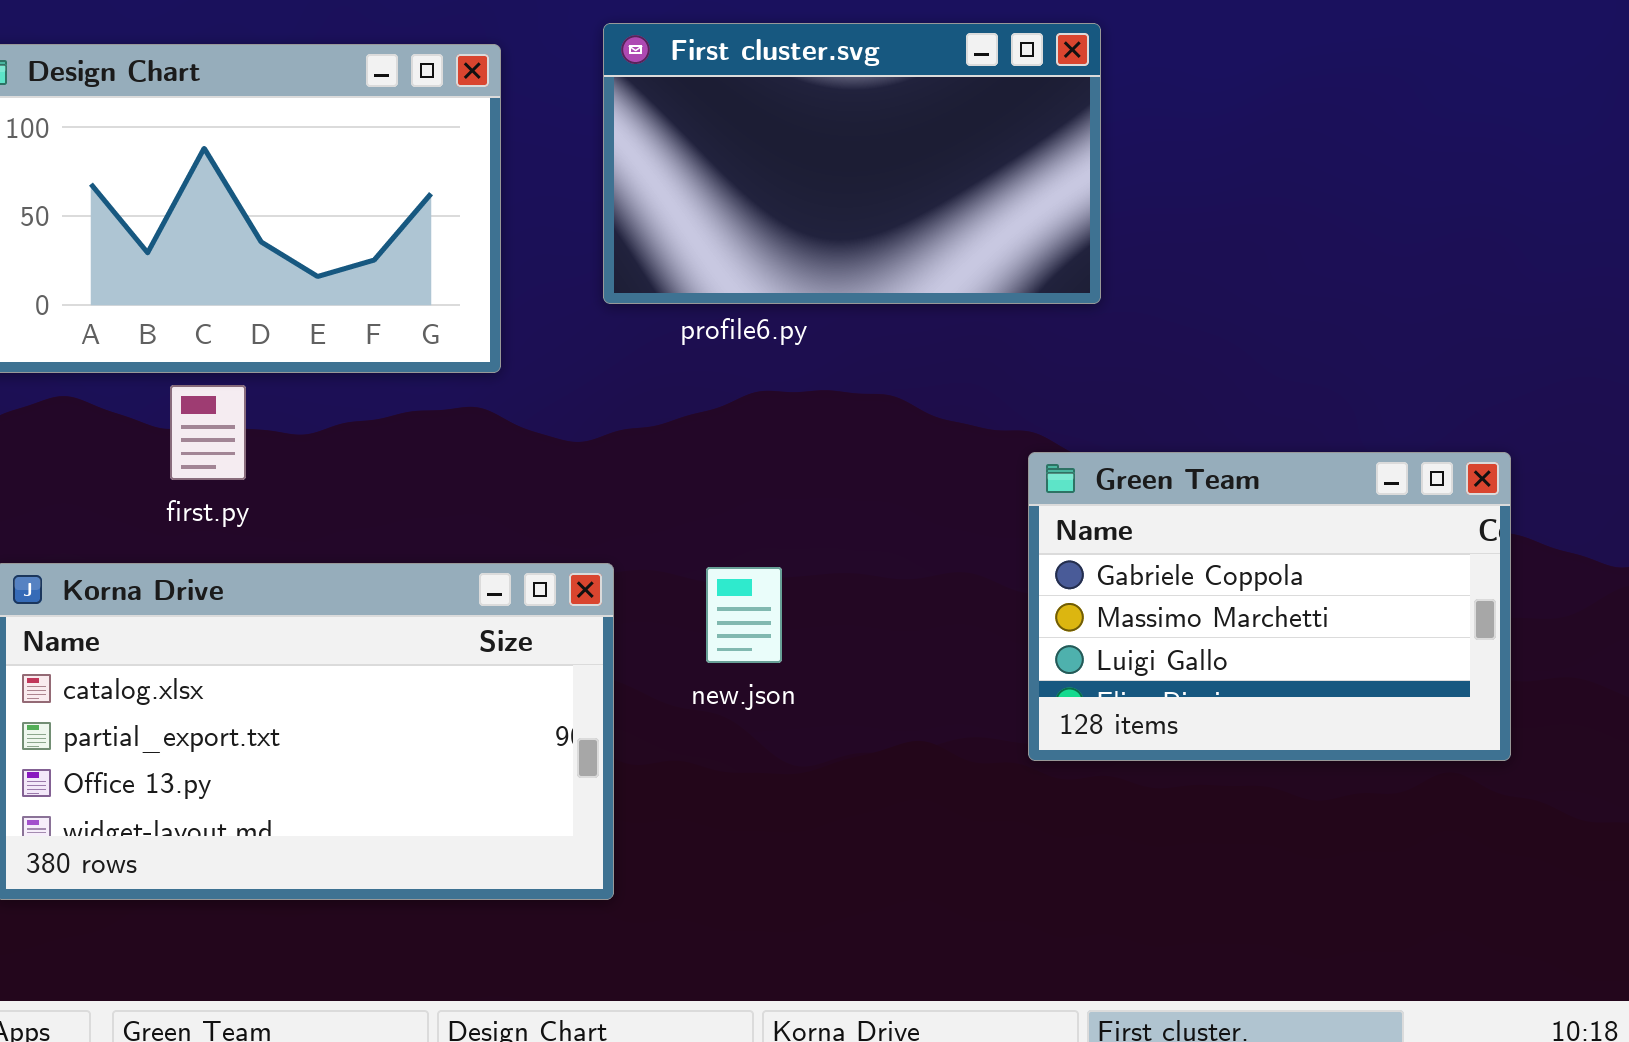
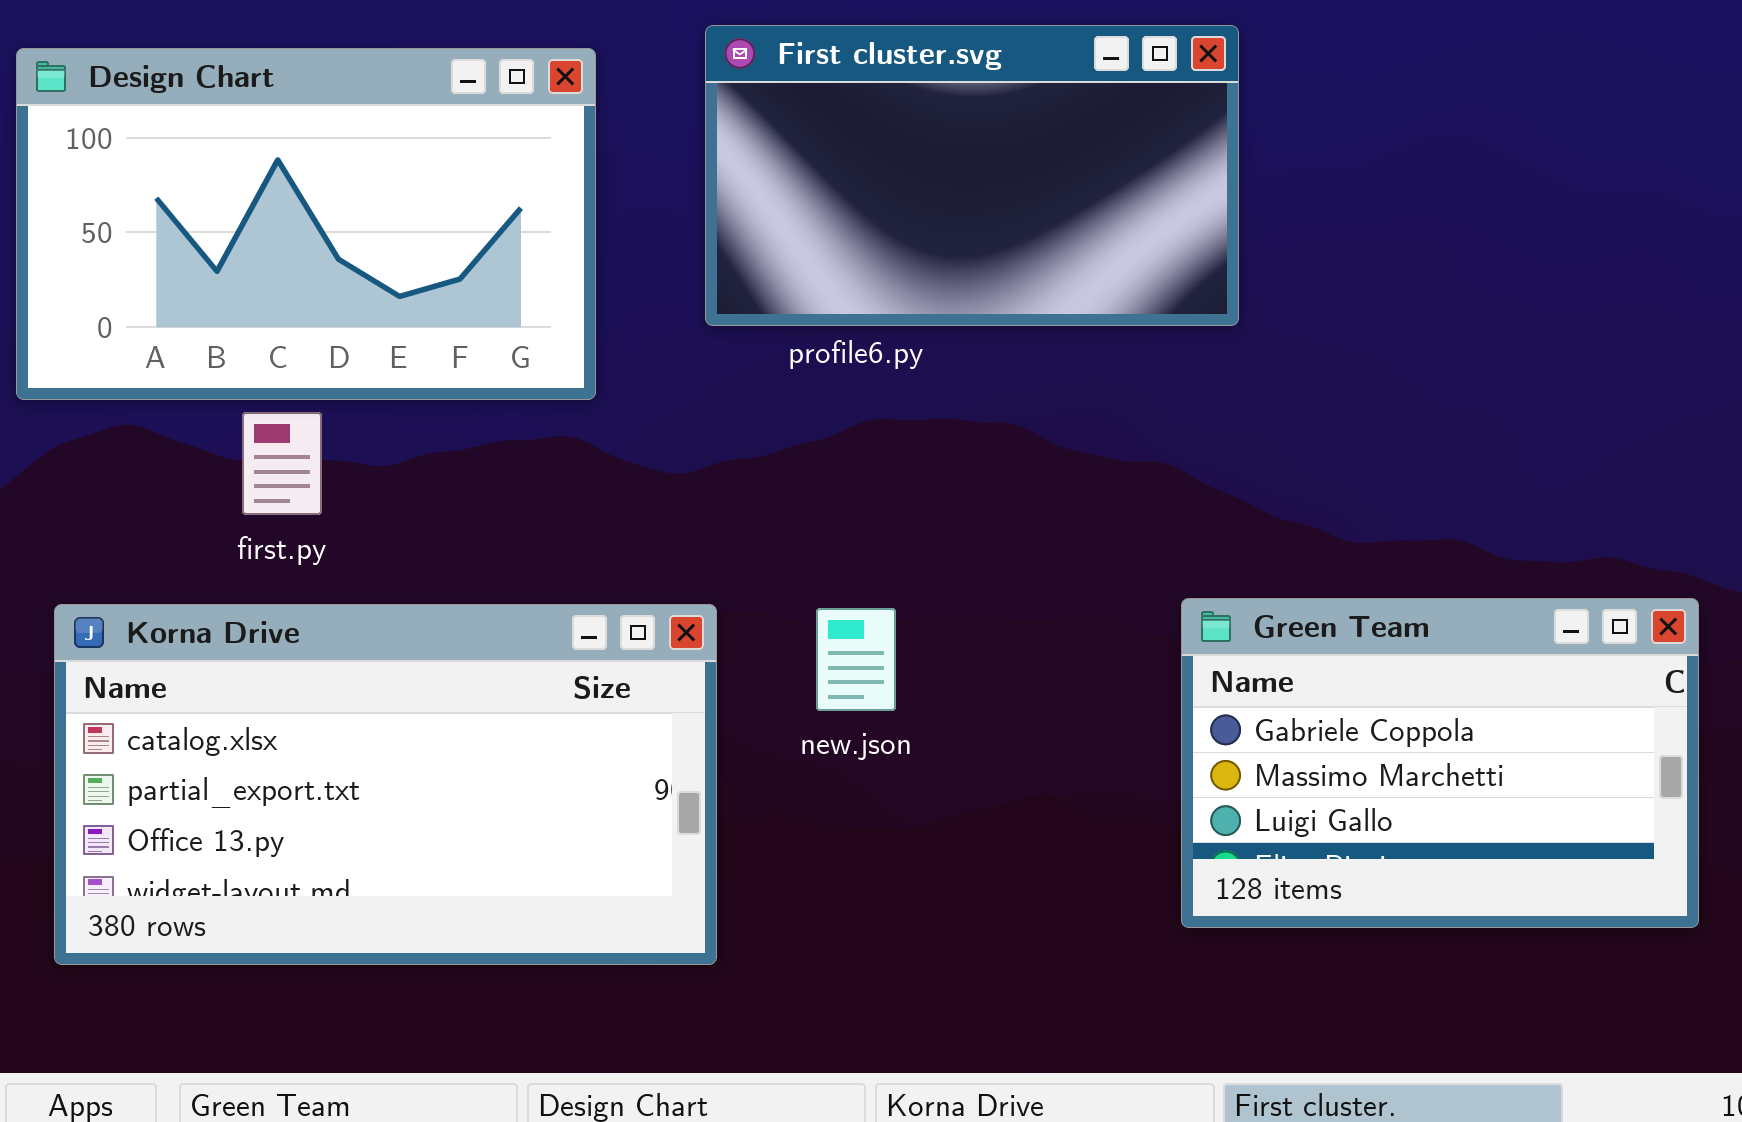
Green Team: [1028,452,1511,761] -> [1181,598,1699,928], moved

